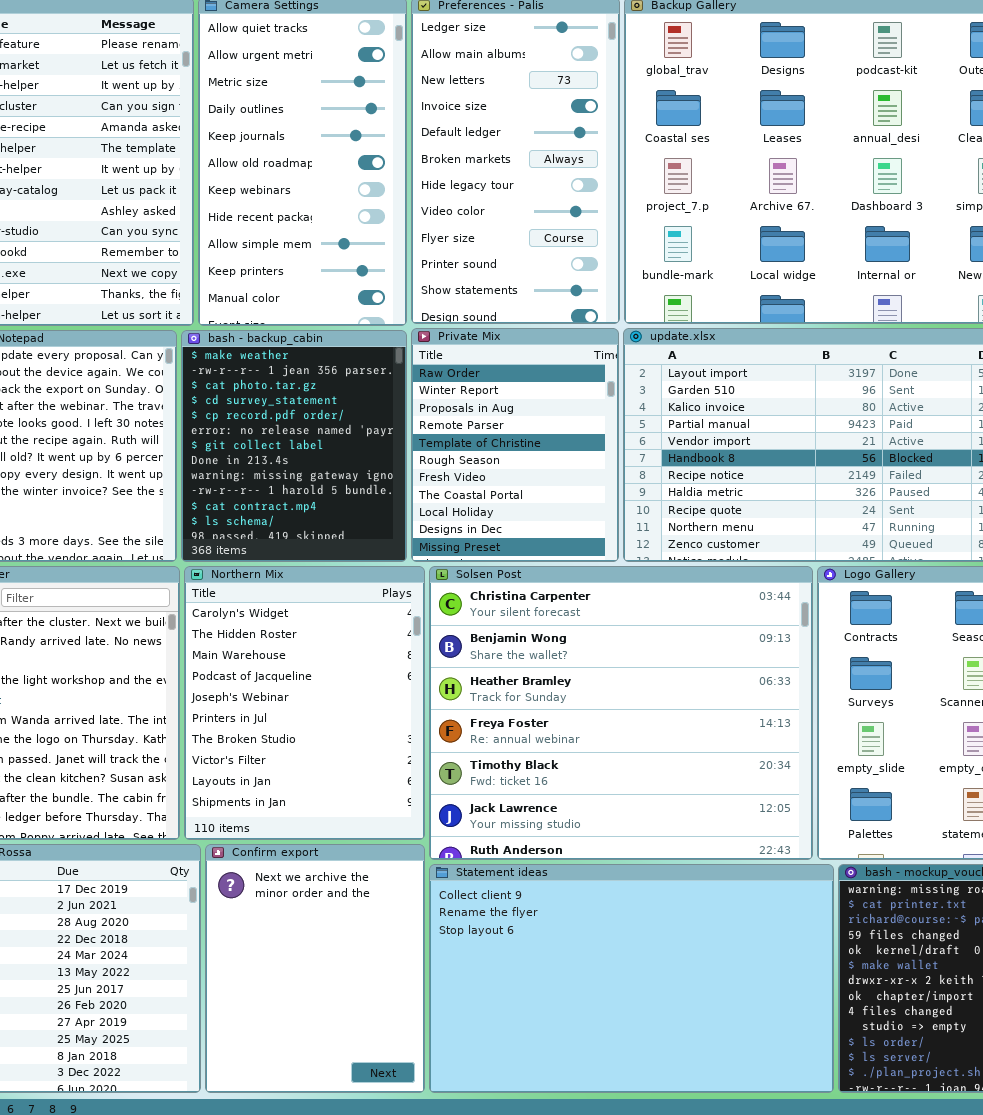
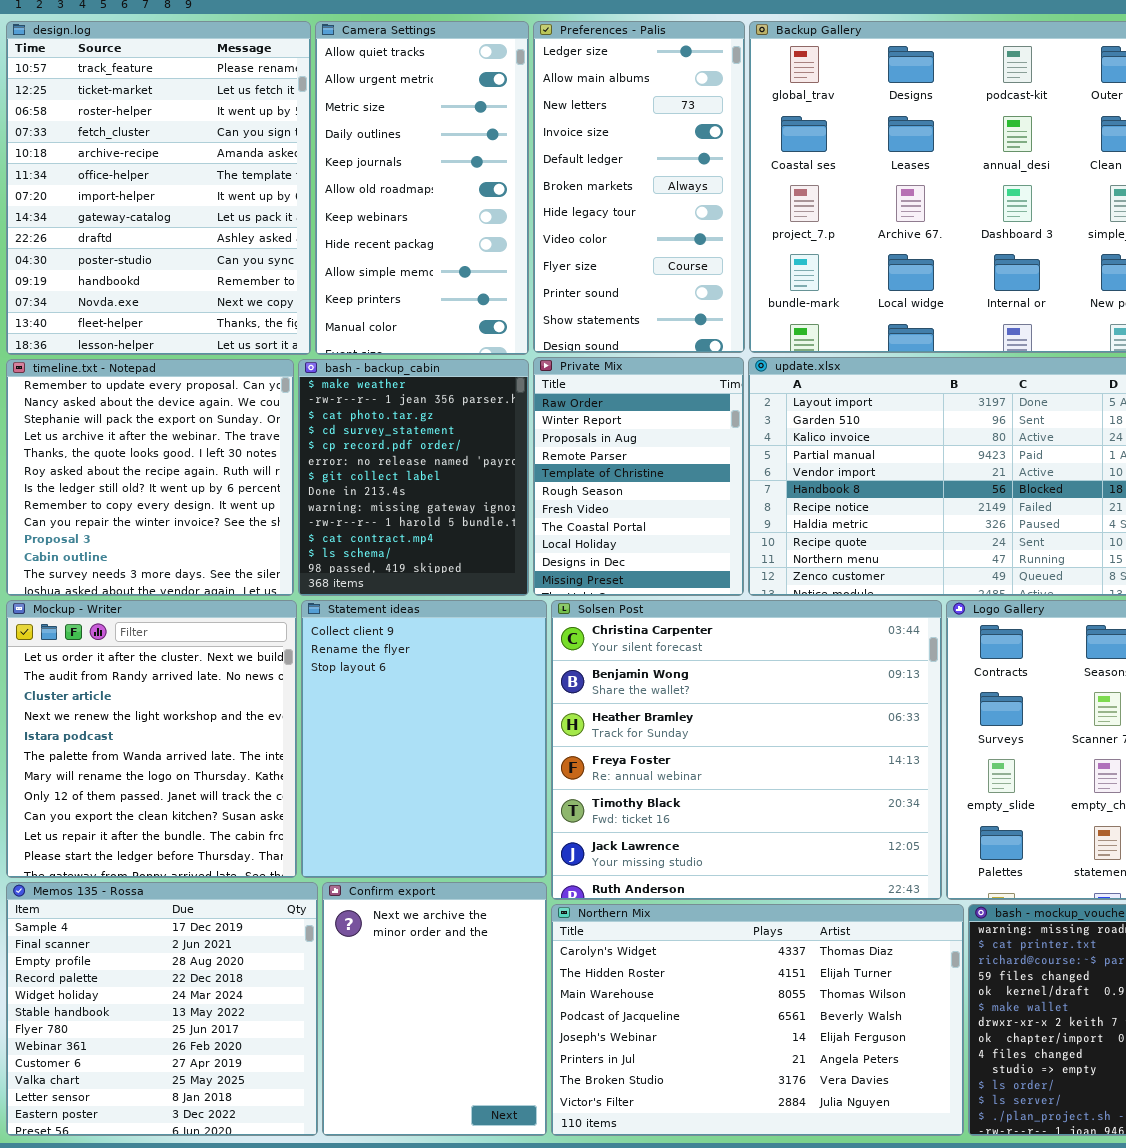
Northern Mix: [184,566,425,840] -> [551,904,964,1136], moved, resized
Statement ideas: [429,864,834,1093] -> [301,600,547,878], moved, resized

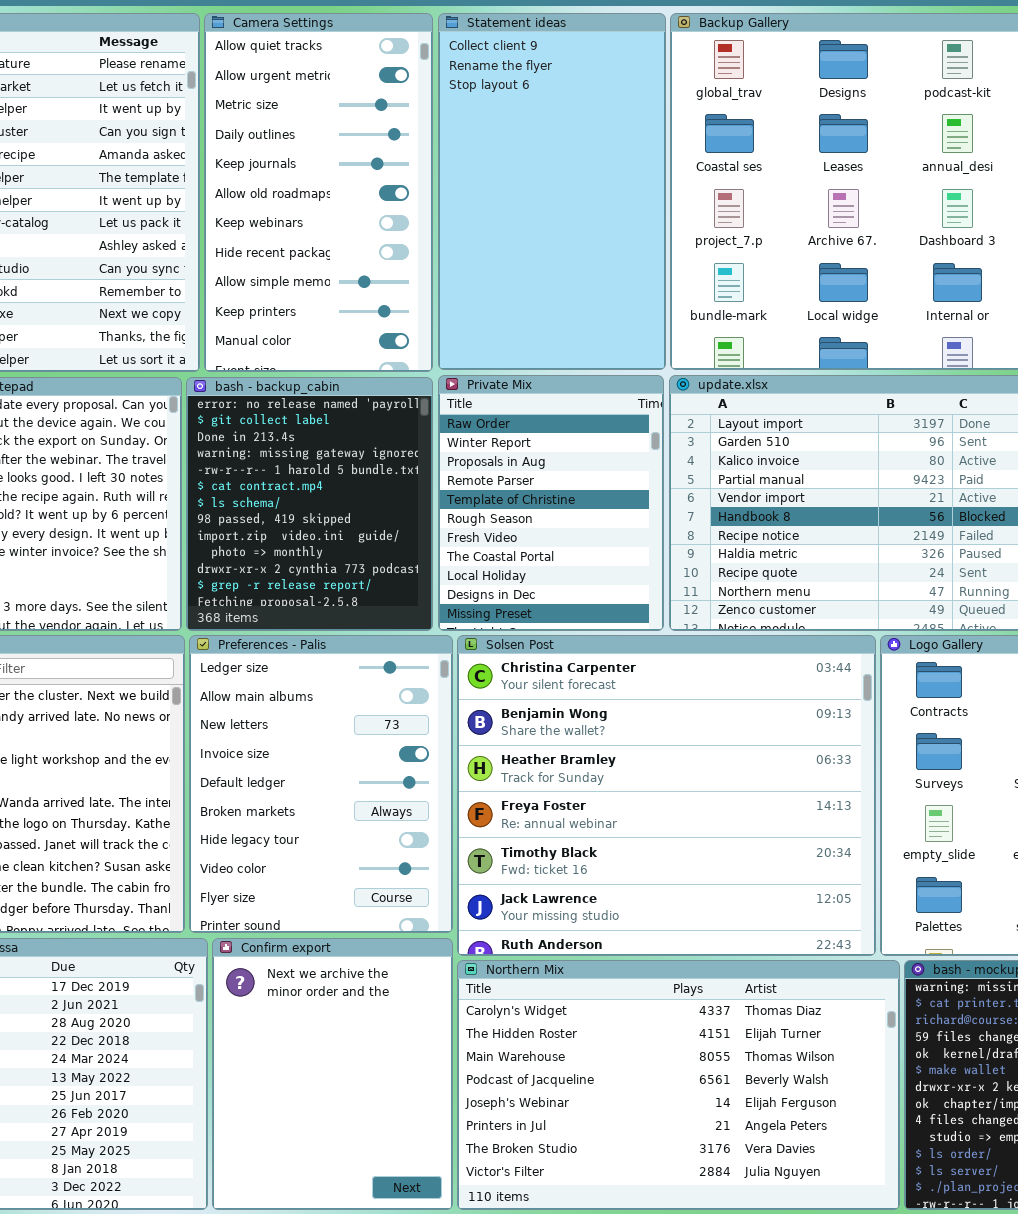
Preferences - Palis: [533,21,745,353] -> [189,635,453,933], moved, resized
bash - backup_cabin: [298,359,529,596] -> [186,377,433,631], scrolled down 5 rows
Statement ideas: [301,600,547,878] -> [438,13,666,370], moved, resized

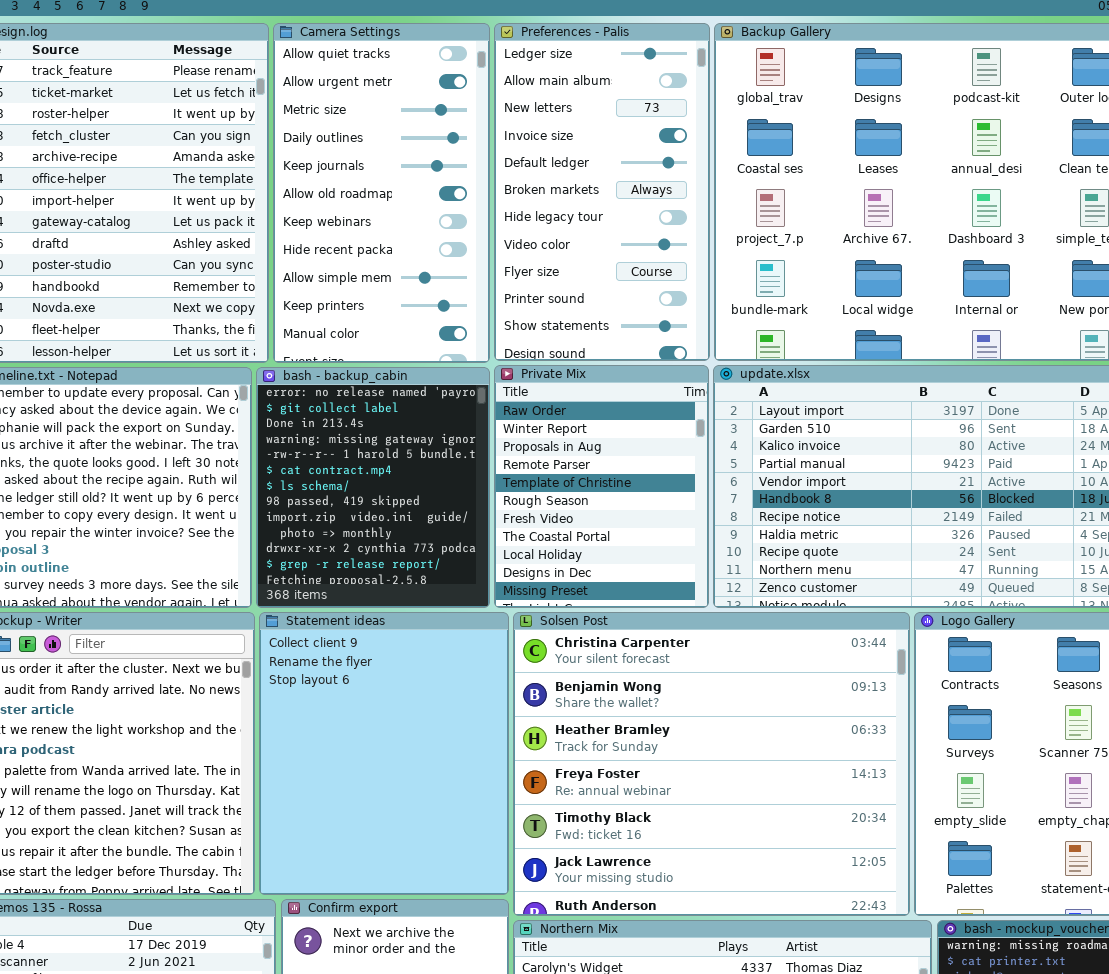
Statement ideas: [438,13,666,370] -> [259,612,509,895], moved, resized
Preferences - Palis: [189,635,453,933] -> [494,23,710,361], moved, resized

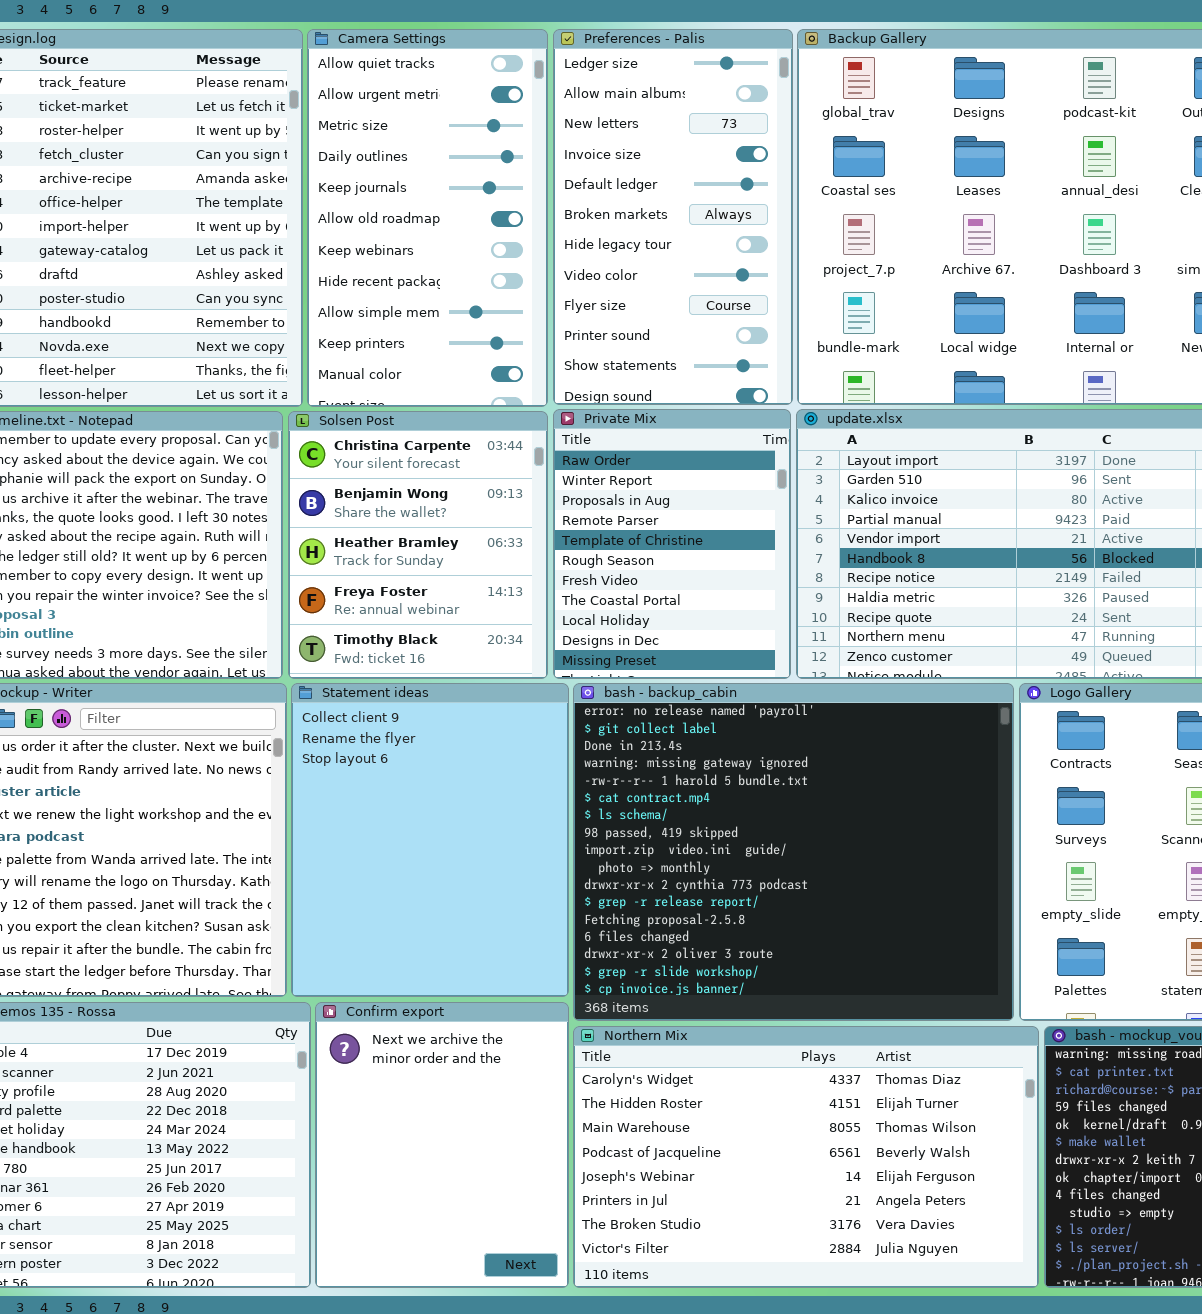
bash - backup_cabin: [256,367,490,608] -> [573,683,1014,1021], moved, resized
Solsen Post: [513,612,910,916] -> [288,411,548,679], moved, resized

